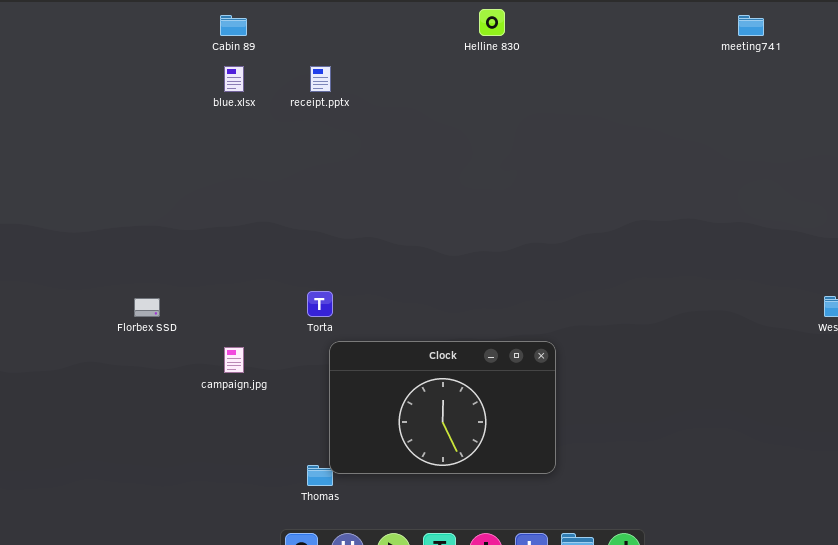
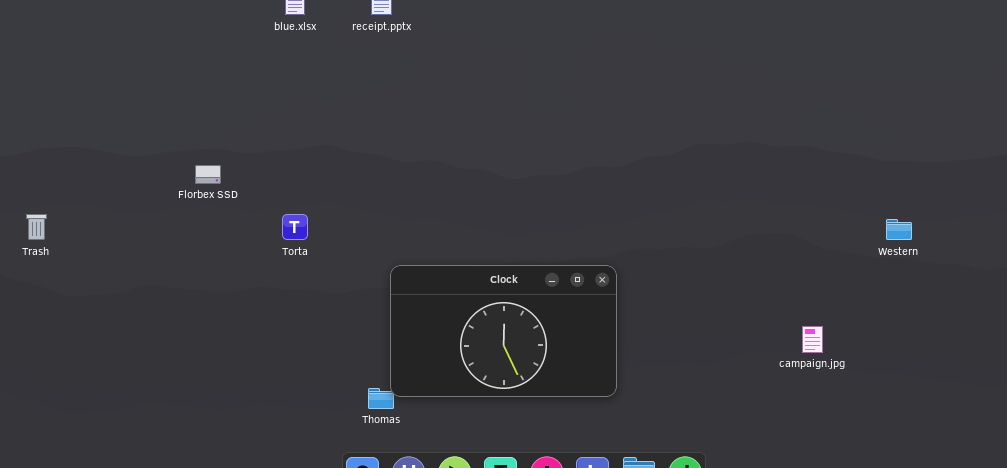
Torta: [307,291,333,317] -> [282,214,308,240], moved
Florbex SSD: [134,298,160,317] -> [195,165,221,184], moved
campaign.jpg: [224,347,244,373] -> [802,326,823,353], moved

